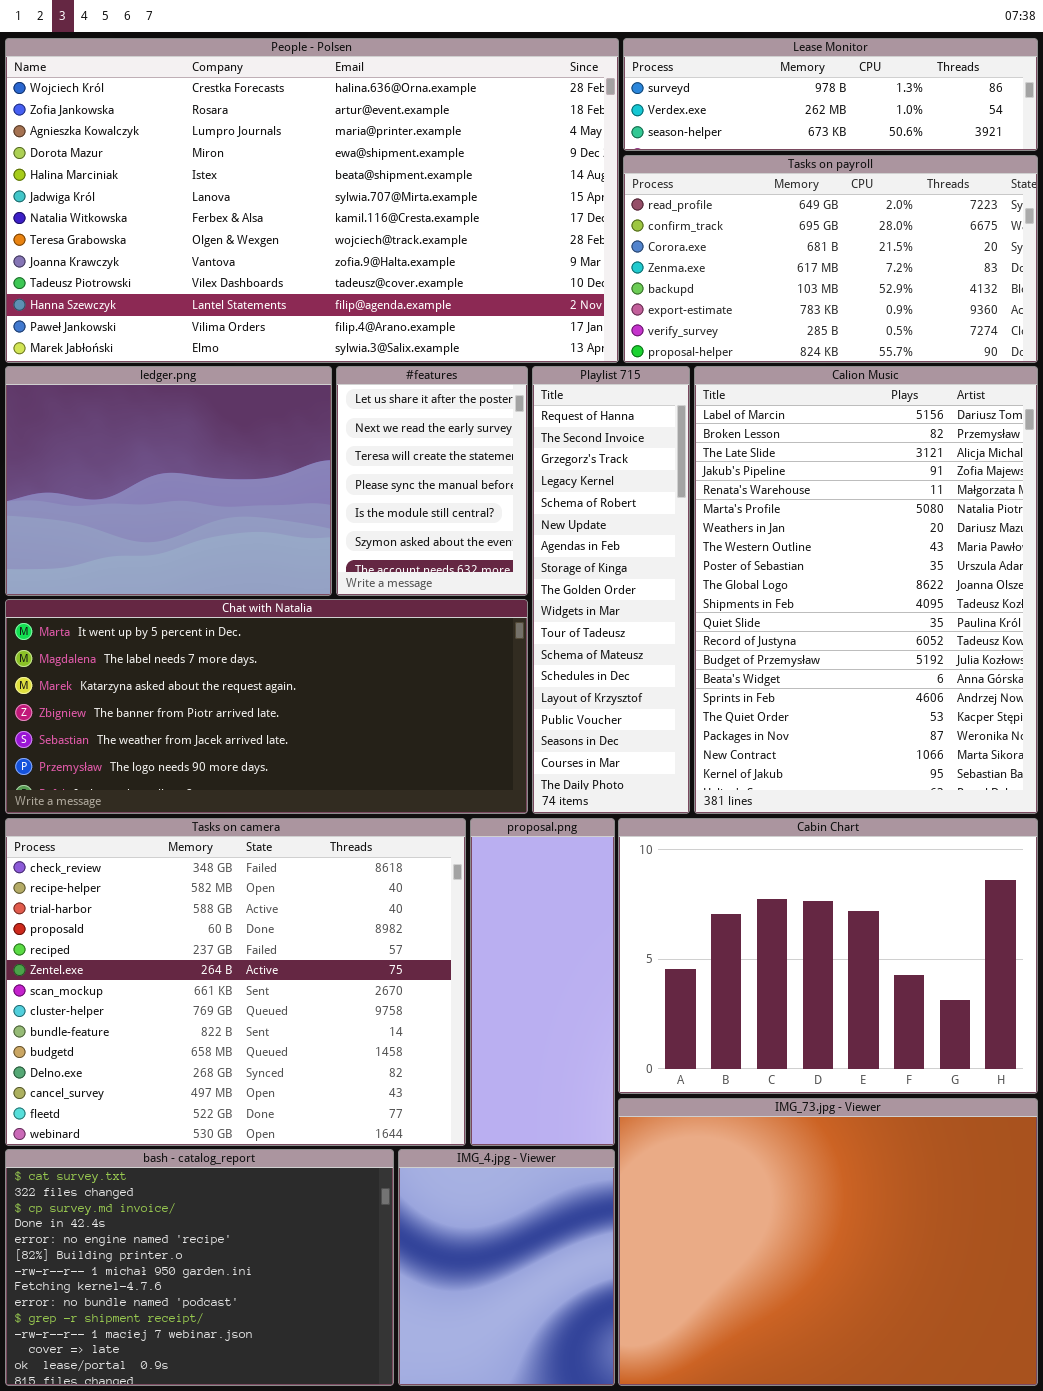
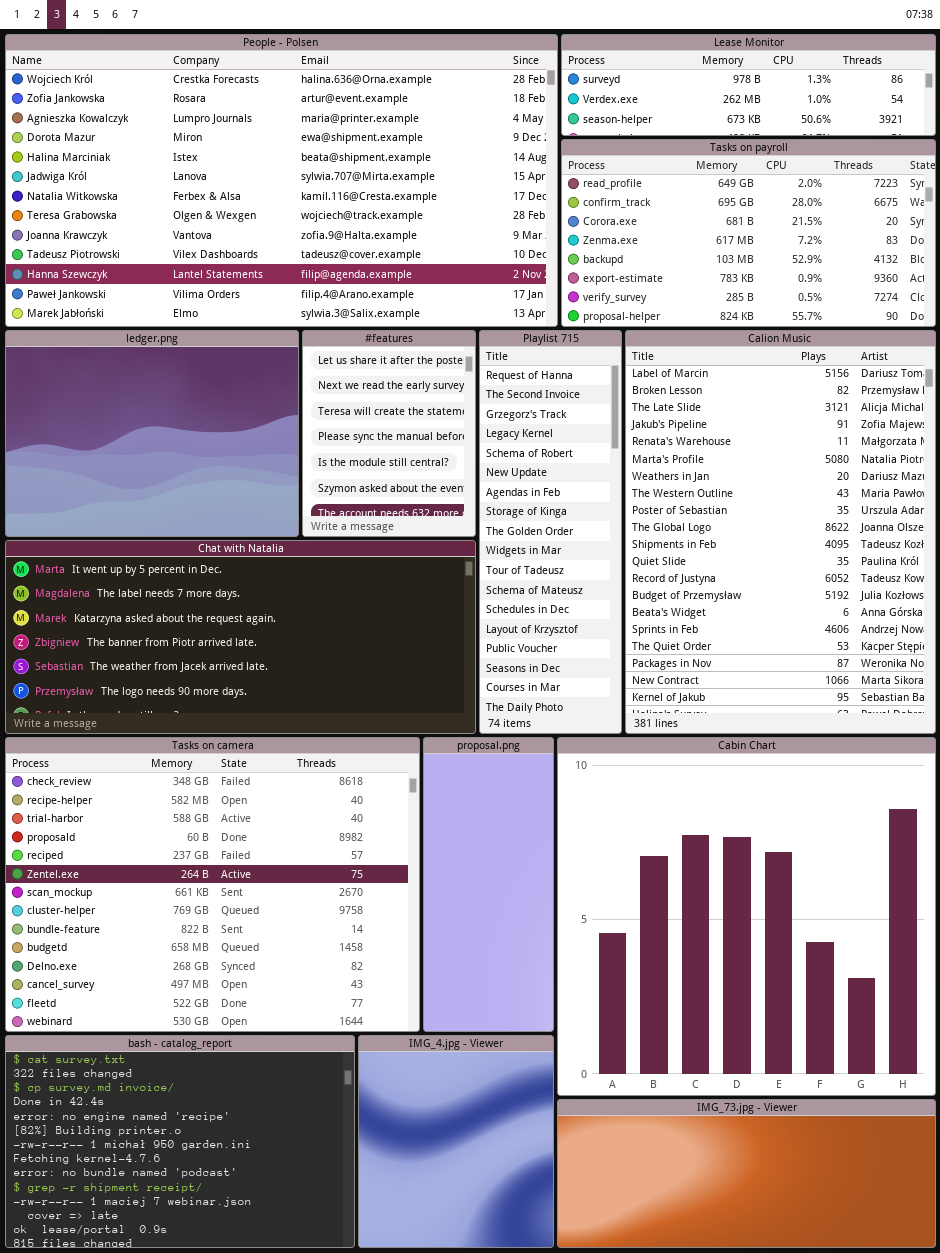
Cabin Chart: [618,818,1038,1094] -> [557,737,936,1096], resized
IMG_73.jpg - Viewer: [618,1098,1038,1386] -> [557,1099,936,1248], resized

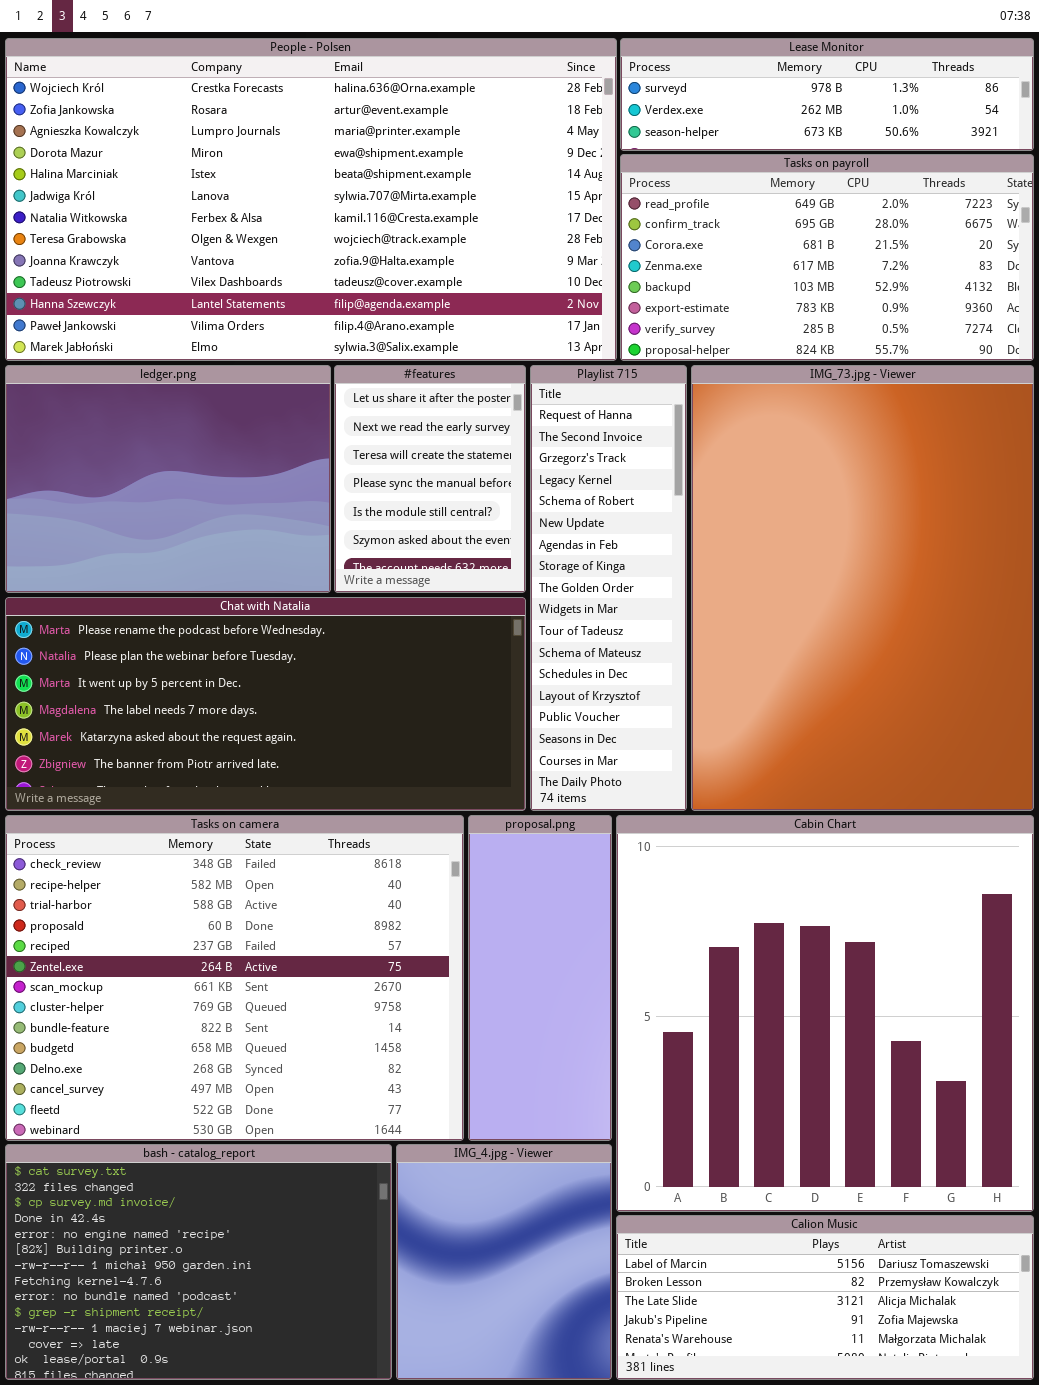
Calion Music: [625,330,936,734] -> [616,1215,1034,1380], moved, resized
Chat with Natalia: [5,540,476,734] -> [5,597,526,811], scrolled up 2 rows
IMG_73.jpg - Viewer: [557,1099,936,1248] -> [691,365,1034,811], moved, resized

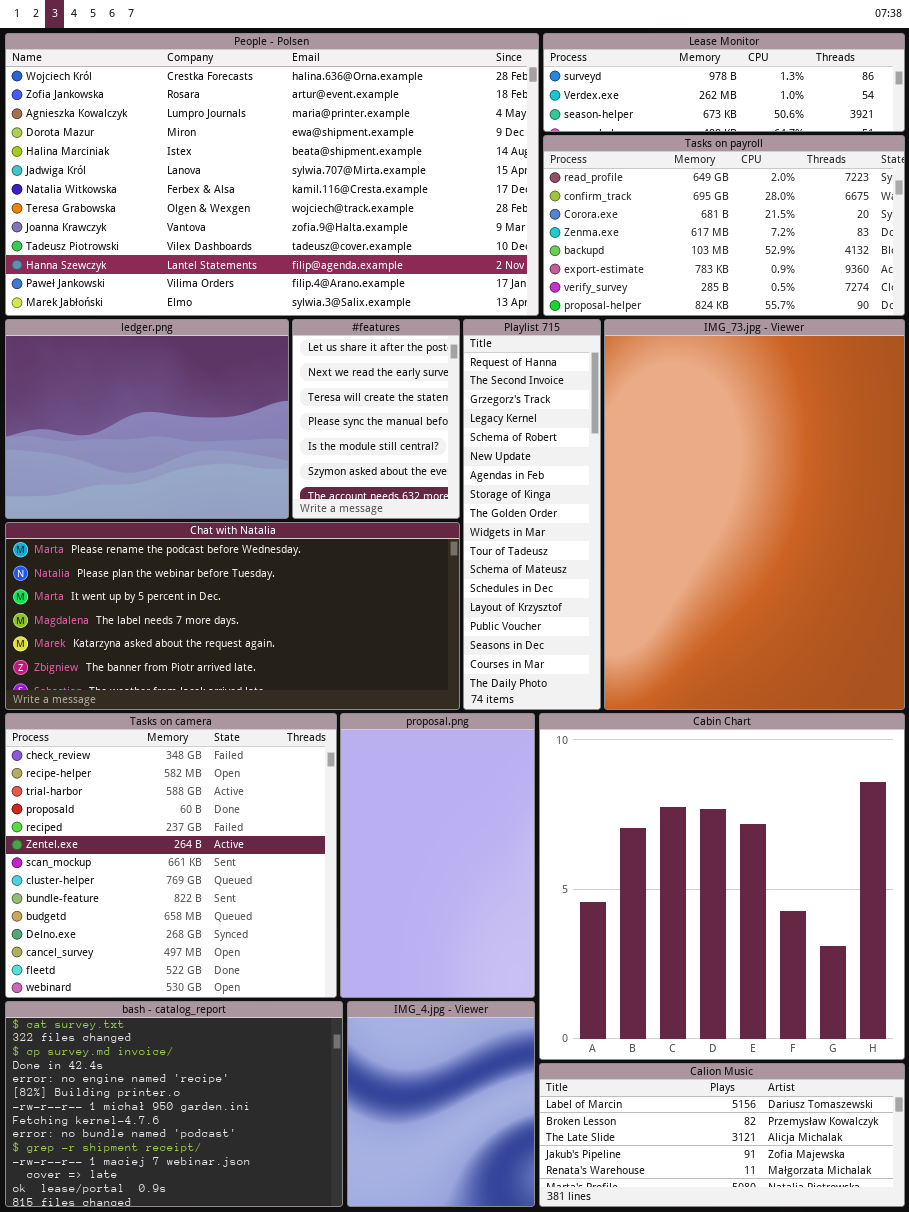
Tasks on camera: [5,815,464,1141] -> [5,713,337,998], resized
proposal.png: [468,815,612,1141] -> [340,713,535,998], resized

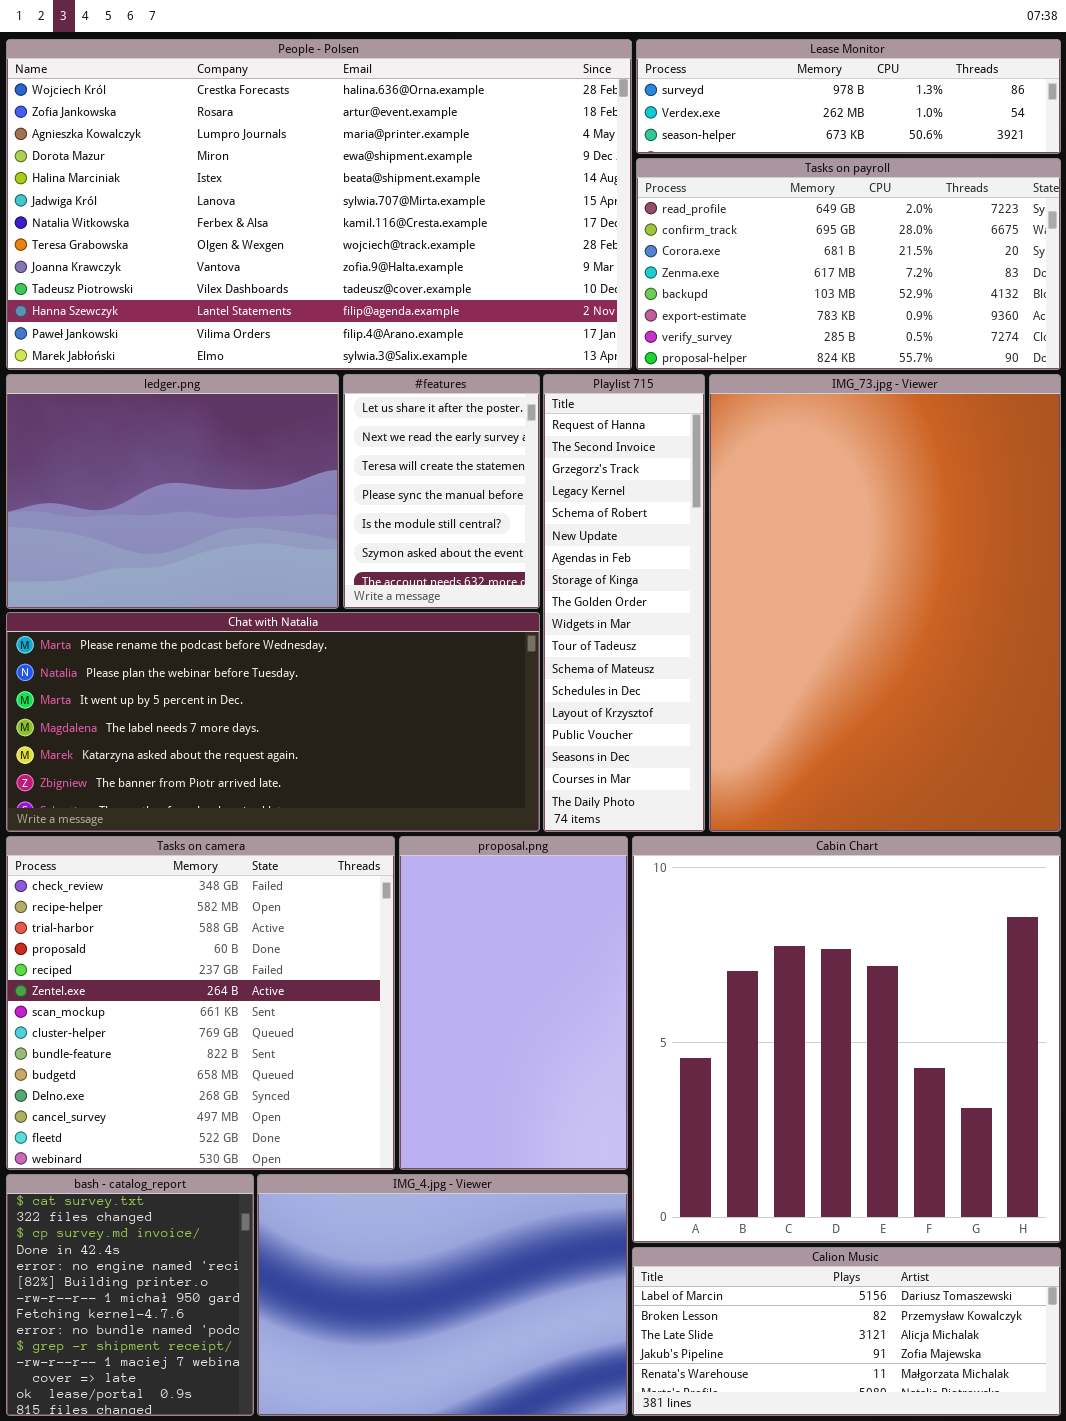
bash - catalog_report: [5,1001,343,1207] -> [6,1174,254,1416], resized
IMG_4.jpg - Viewer: [347,1001,535,1207] -> [257,1174,628,1416], resized

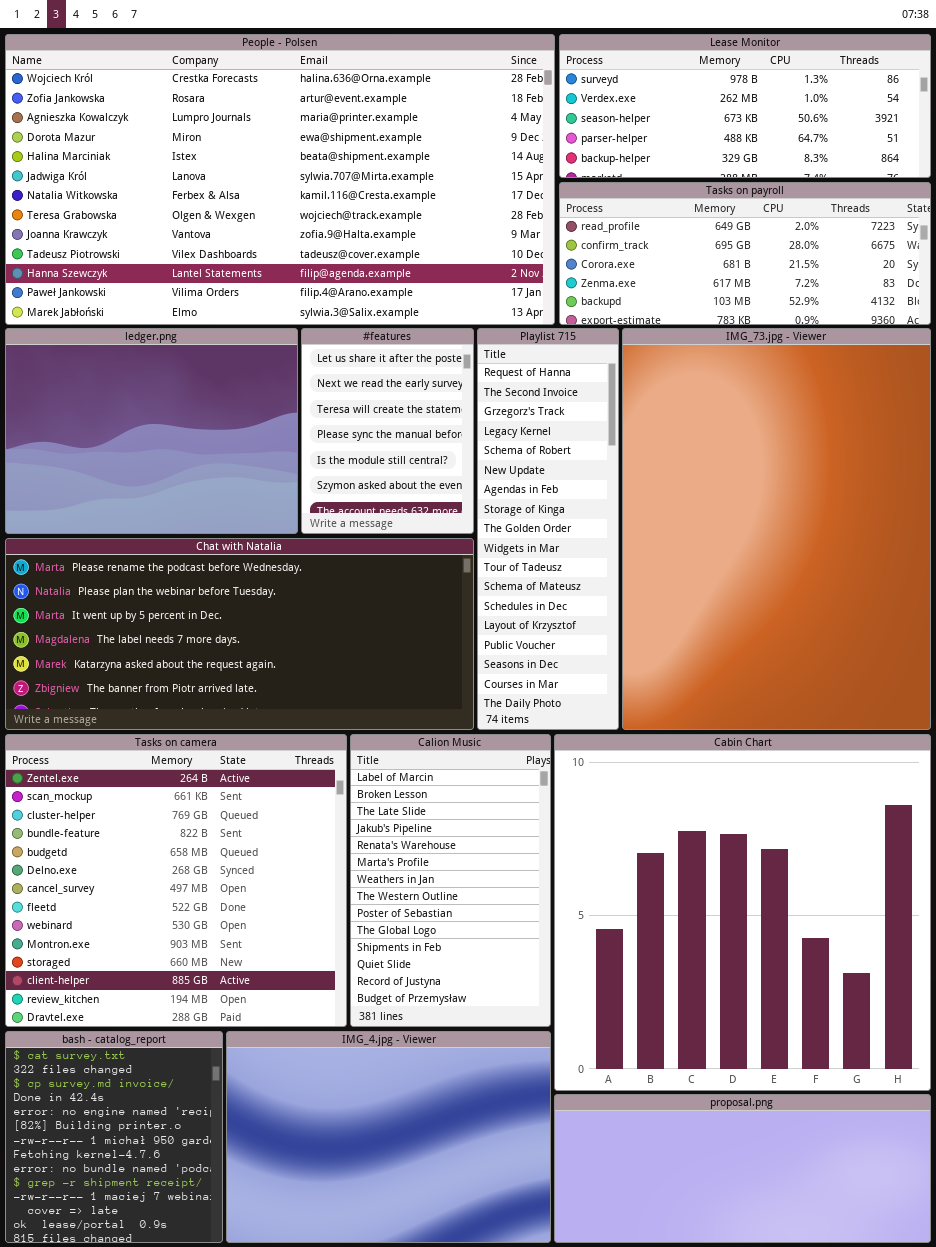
Lease Monitor: [636,39,1061,154] -> [559,34,931,178], resized
Tasks on payroll: [636,158,1061,370] -> [559,182,931,325], resized
Tasks on camera: [6,836,395,1170] -> [5,734,347,1027], scrolled down 5 rows
proposal.png: [399,836,628,1170] -> [554,1094,931,1243], moved, resized
Calion Music: [632,1247,1061,1416] -> [350,734,551,1027], moved, resized

